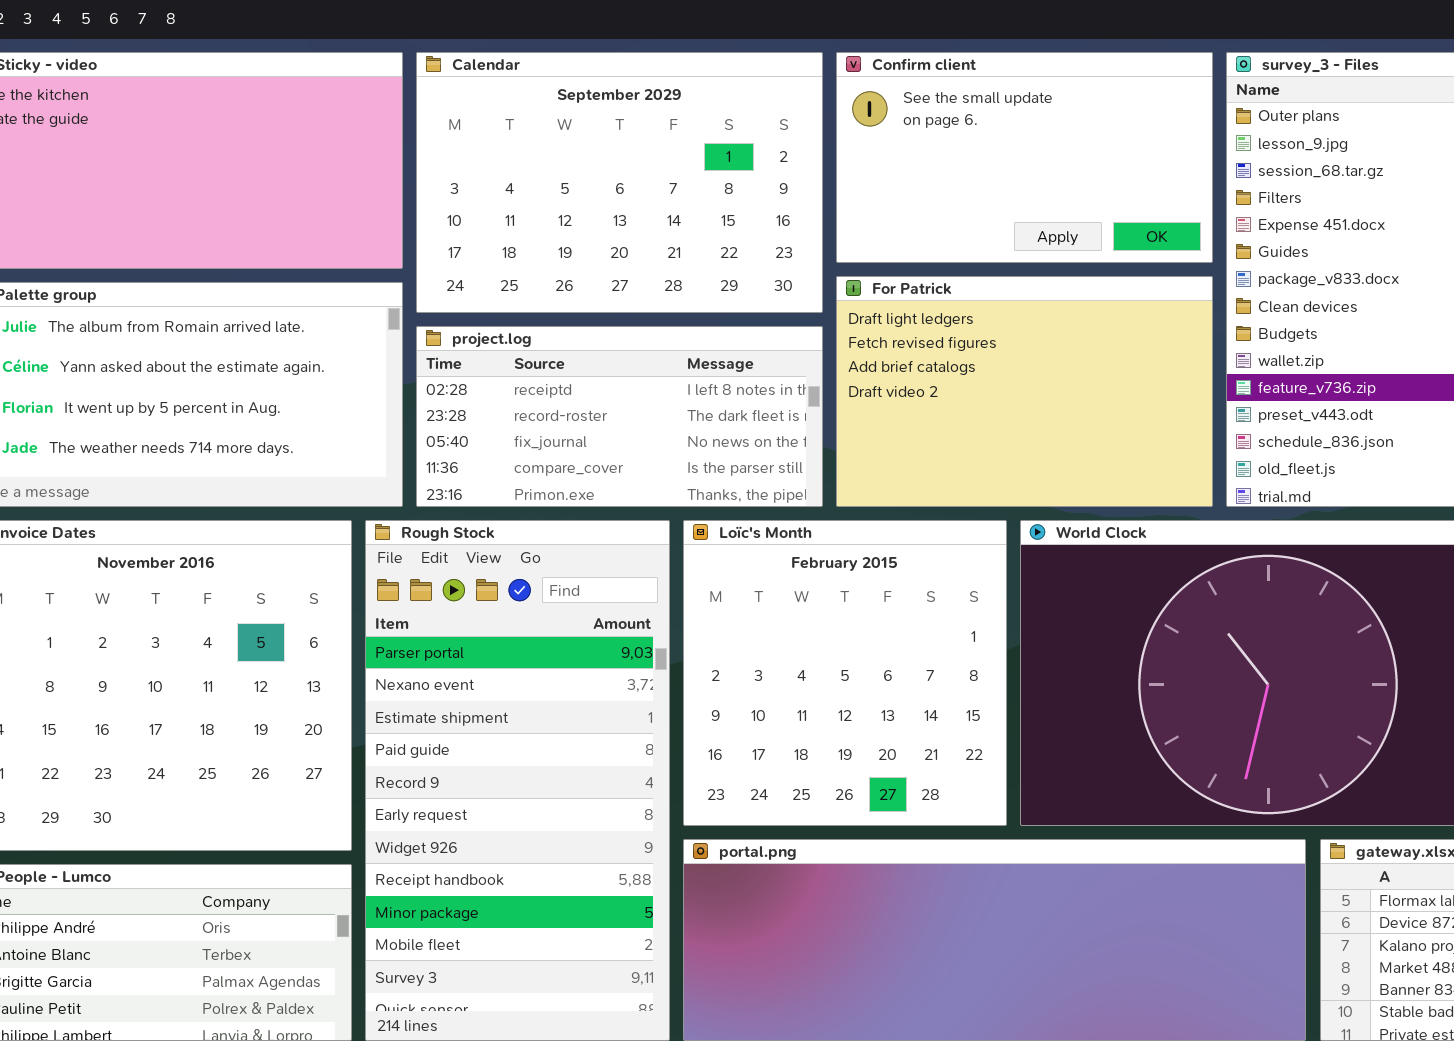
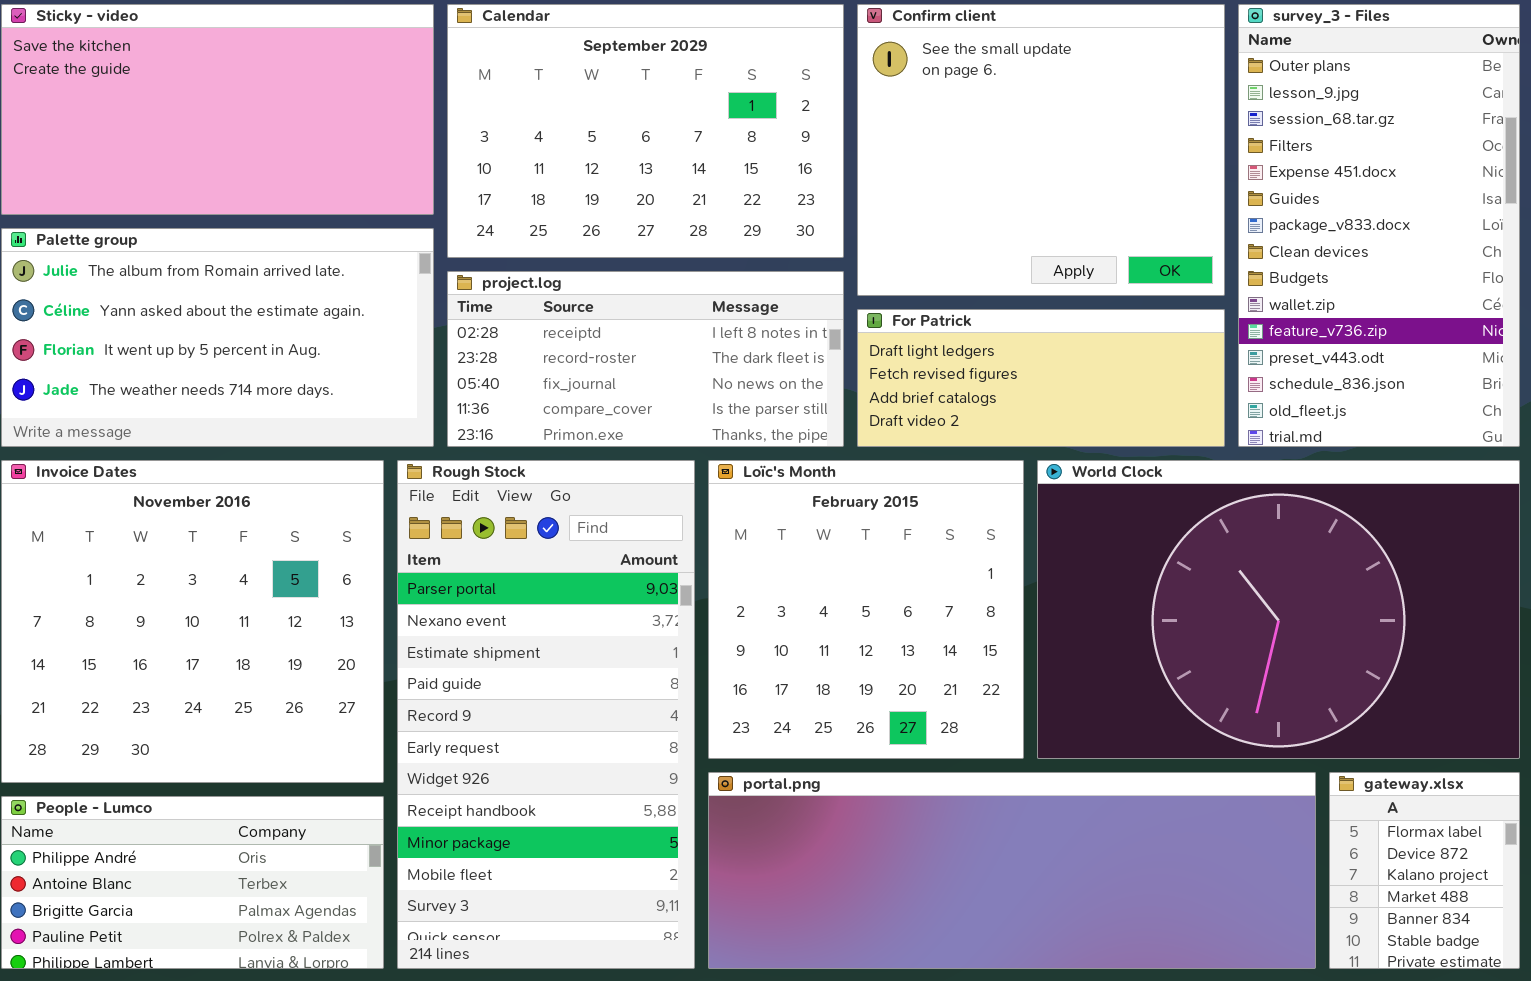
Confirm client: [836,52,1213,263] -> [857,4,1225,296], resized
For Patrick: [836,276,1213,507] -> [857,309,1225,447], resized

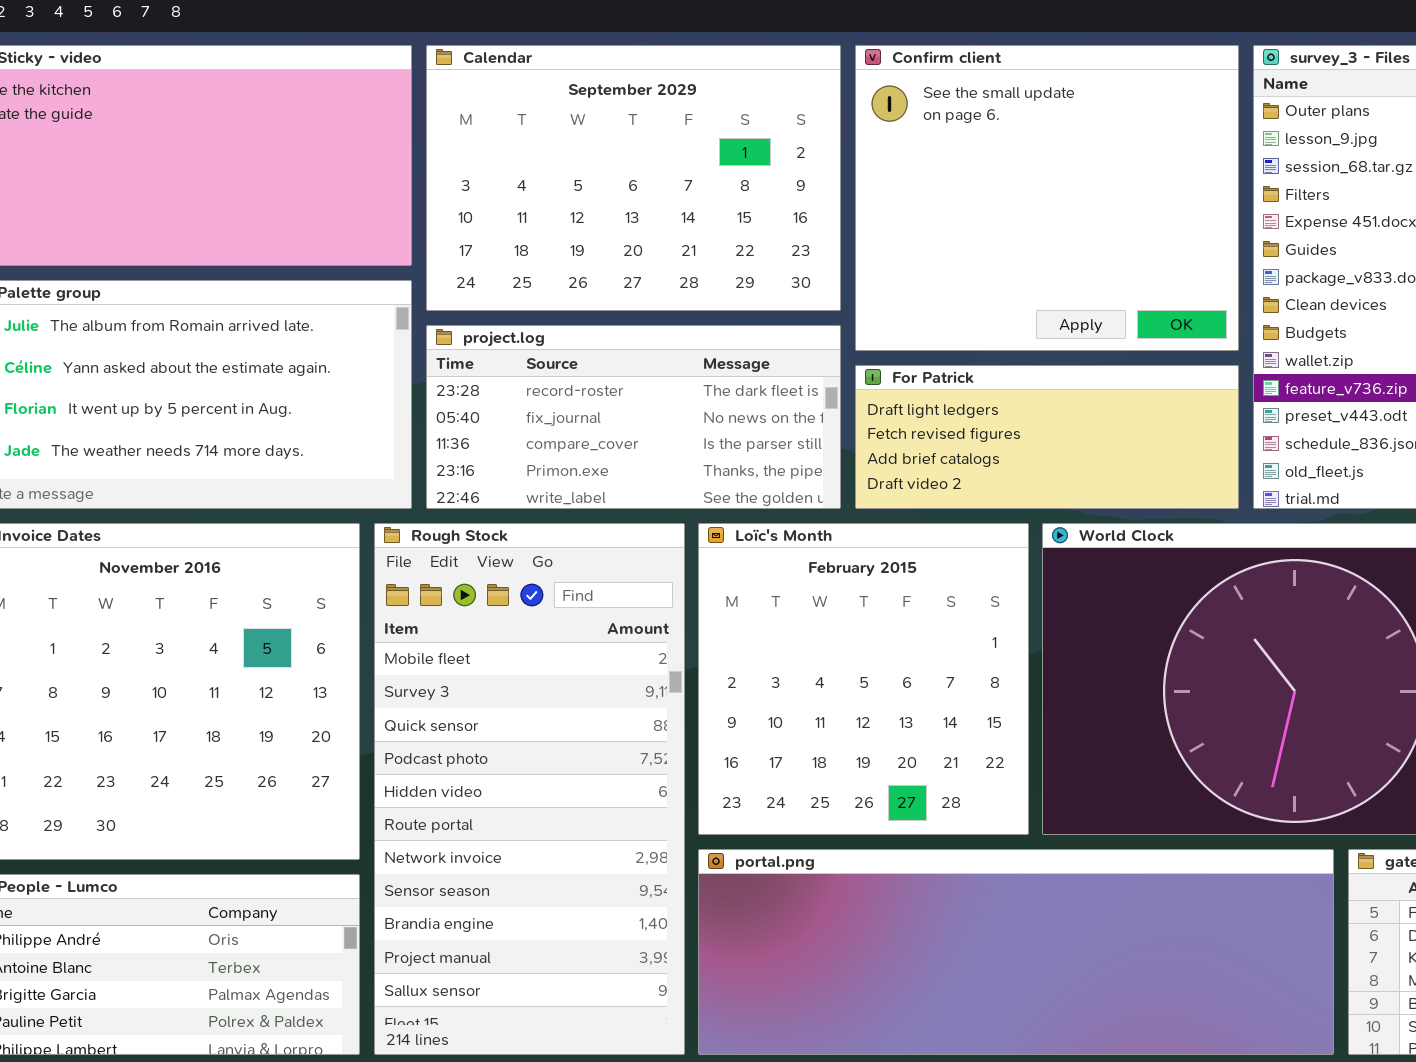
project.log: [447,271,844,447] -> [426,325,841,509], scrolled down 1 row
Rough Stock: [397,460,695,969] -> [374,523,685,1055], scrolled down 9 rows

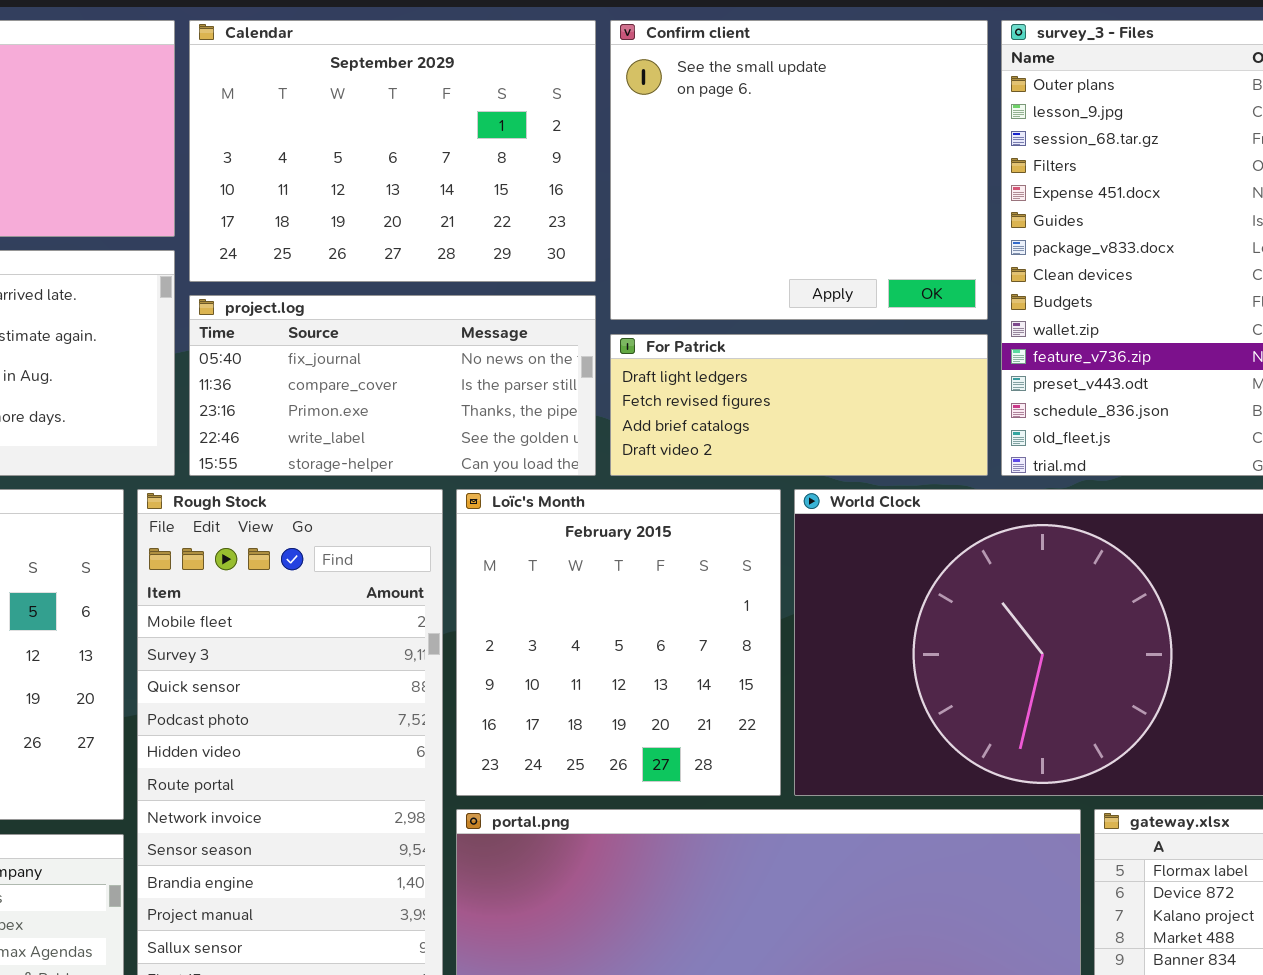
project.log: [426,325,841,509] -> [189,295,596,476], scrolled down 1 row

